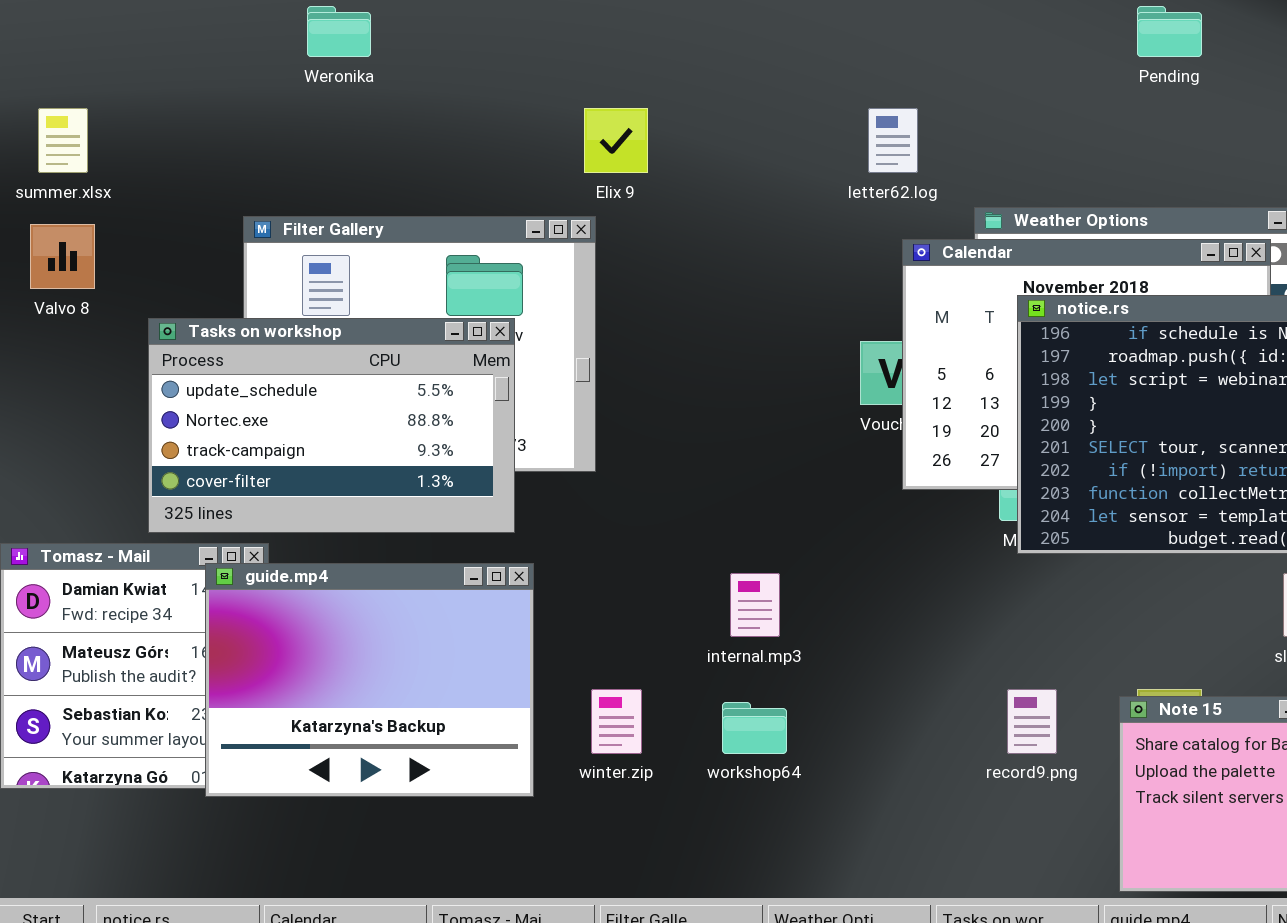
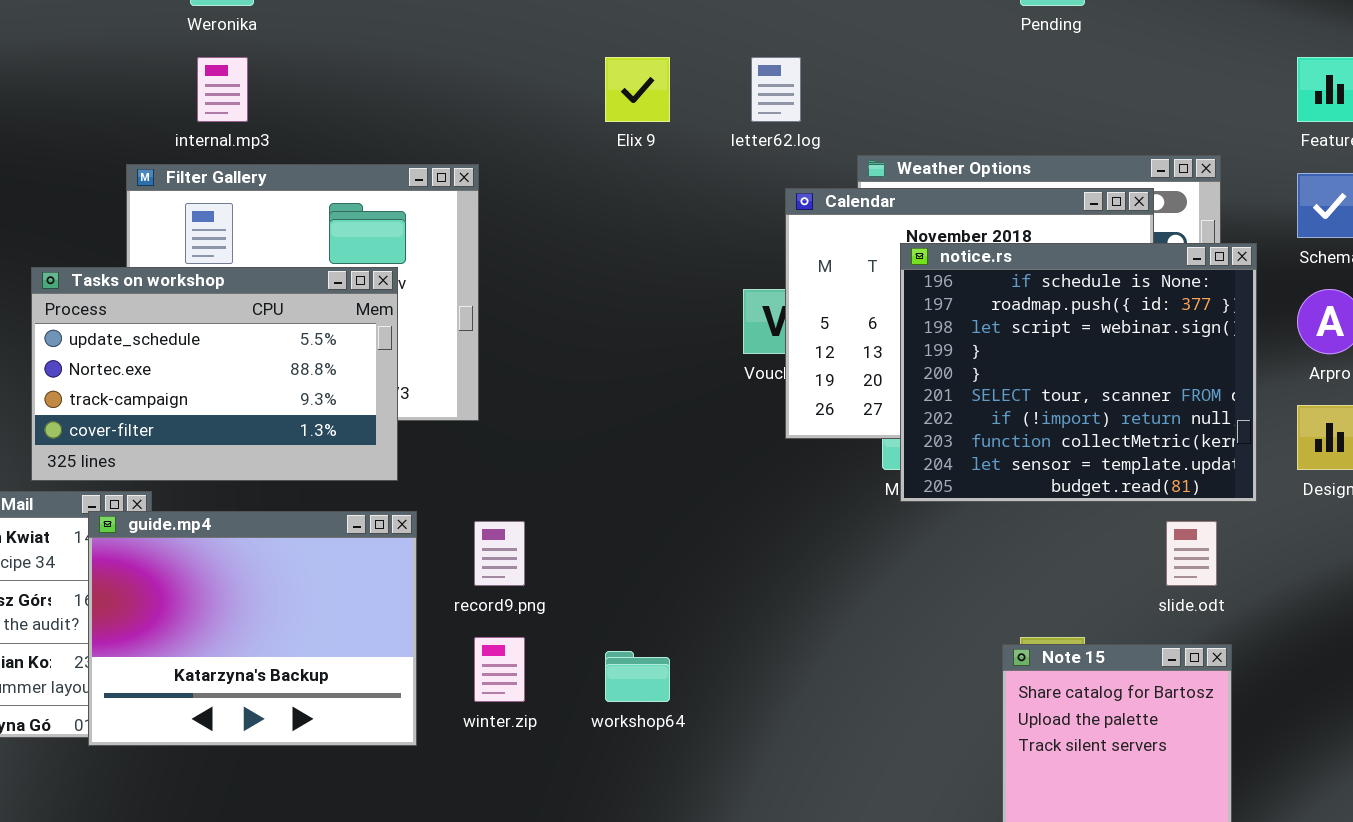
Elix 9: [584,108,648,173] -> [605,57,670,122], moved
internal.mp3: [730,573,780,637] -> [197,57,248,122], moved
record9.png: [1007,689,1057,754] -> [474,521,525,586], moved

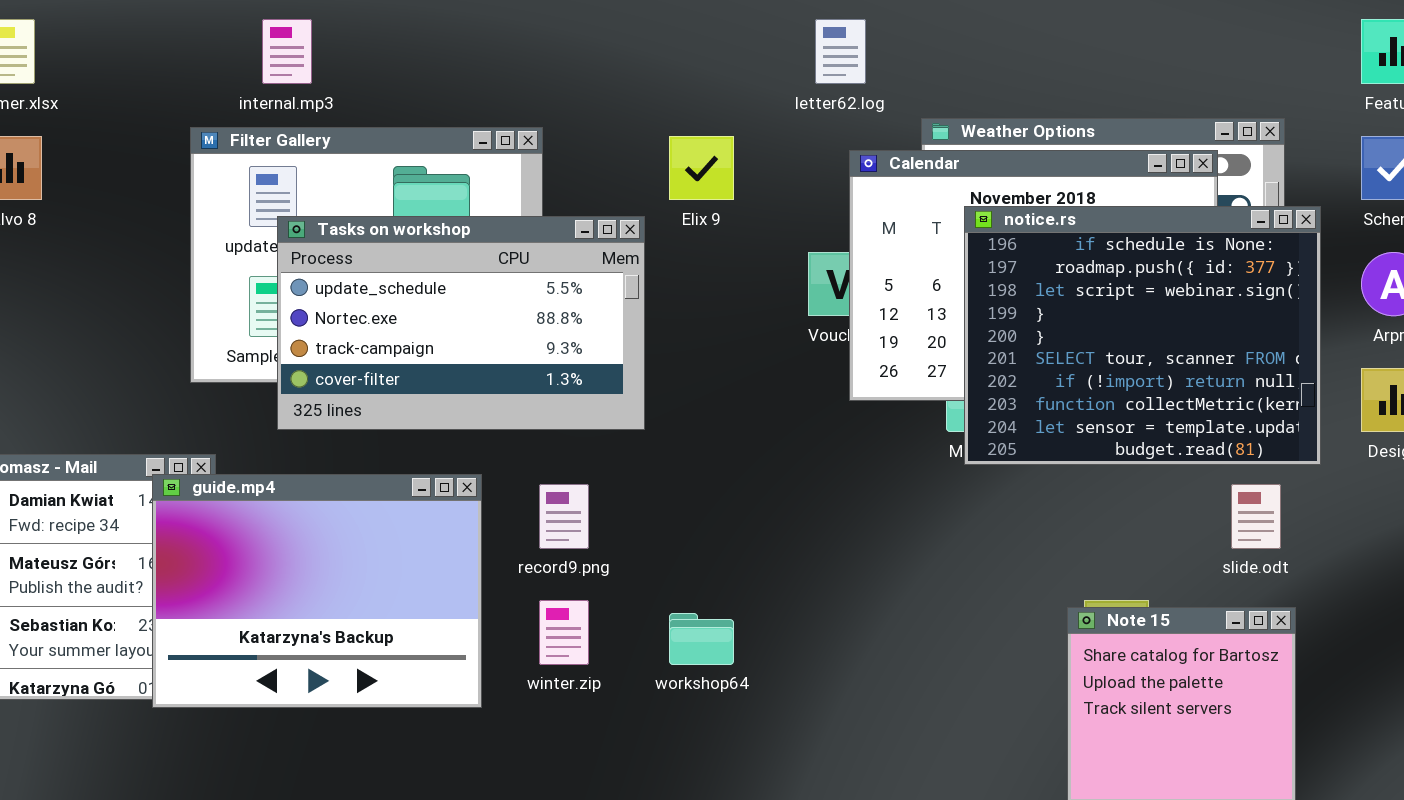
Elix 9: [605,57,670,122] -> [669,136,734,200], moved
Tasks on workshop: [31,267,398,481] -> [277,216,645,430], moved

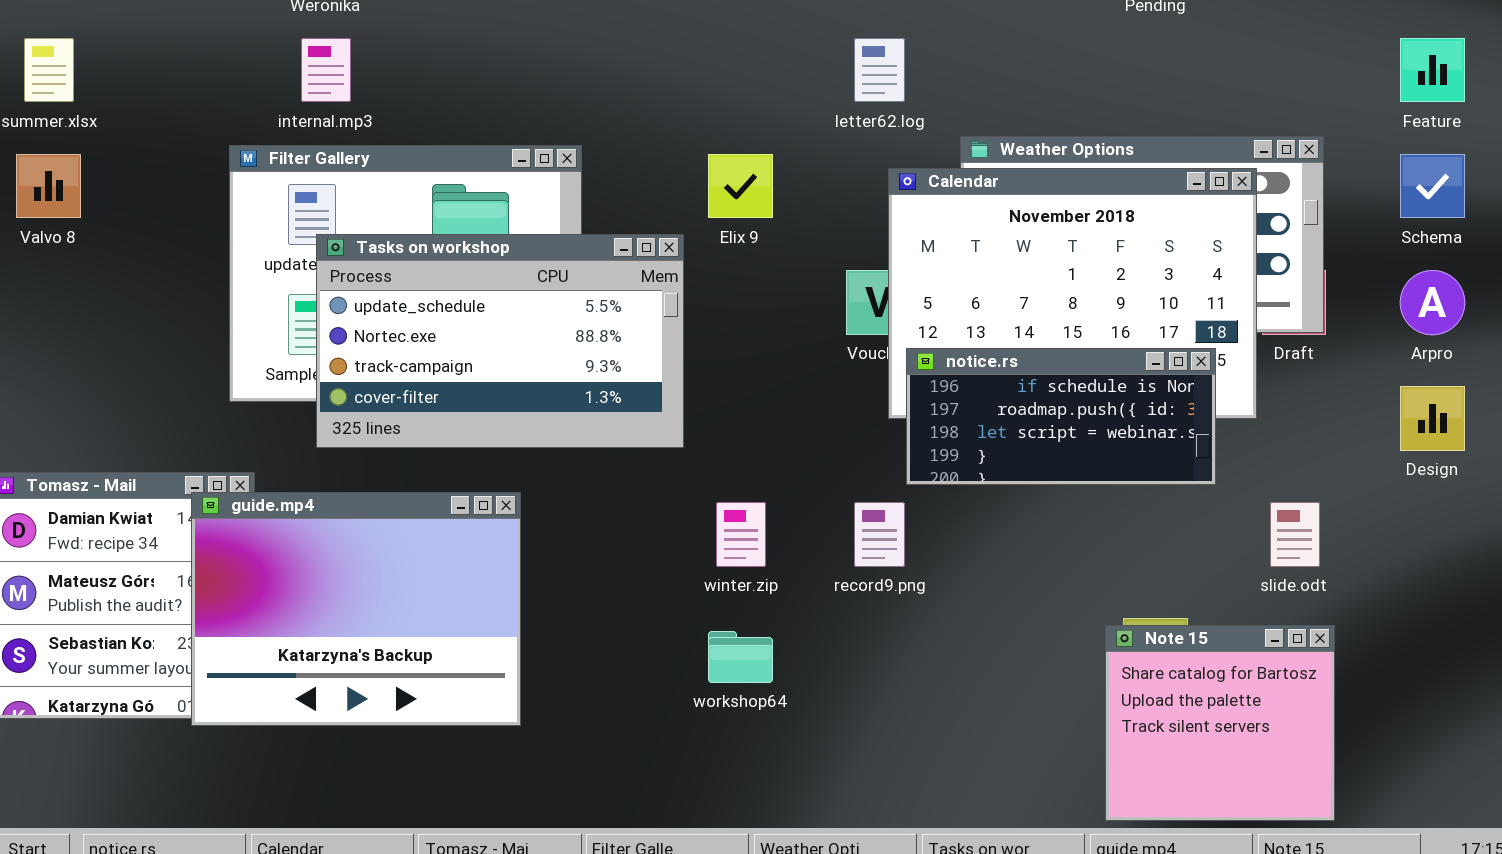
notice.rs: [964,206,1321,465] -> [906,348,1216,485], moved, resized
record9.png: [539,484,589,549] -> [854,502,905,567], moved
winter.zip: [539,600,589,665] -> [716,502,766,567], moved

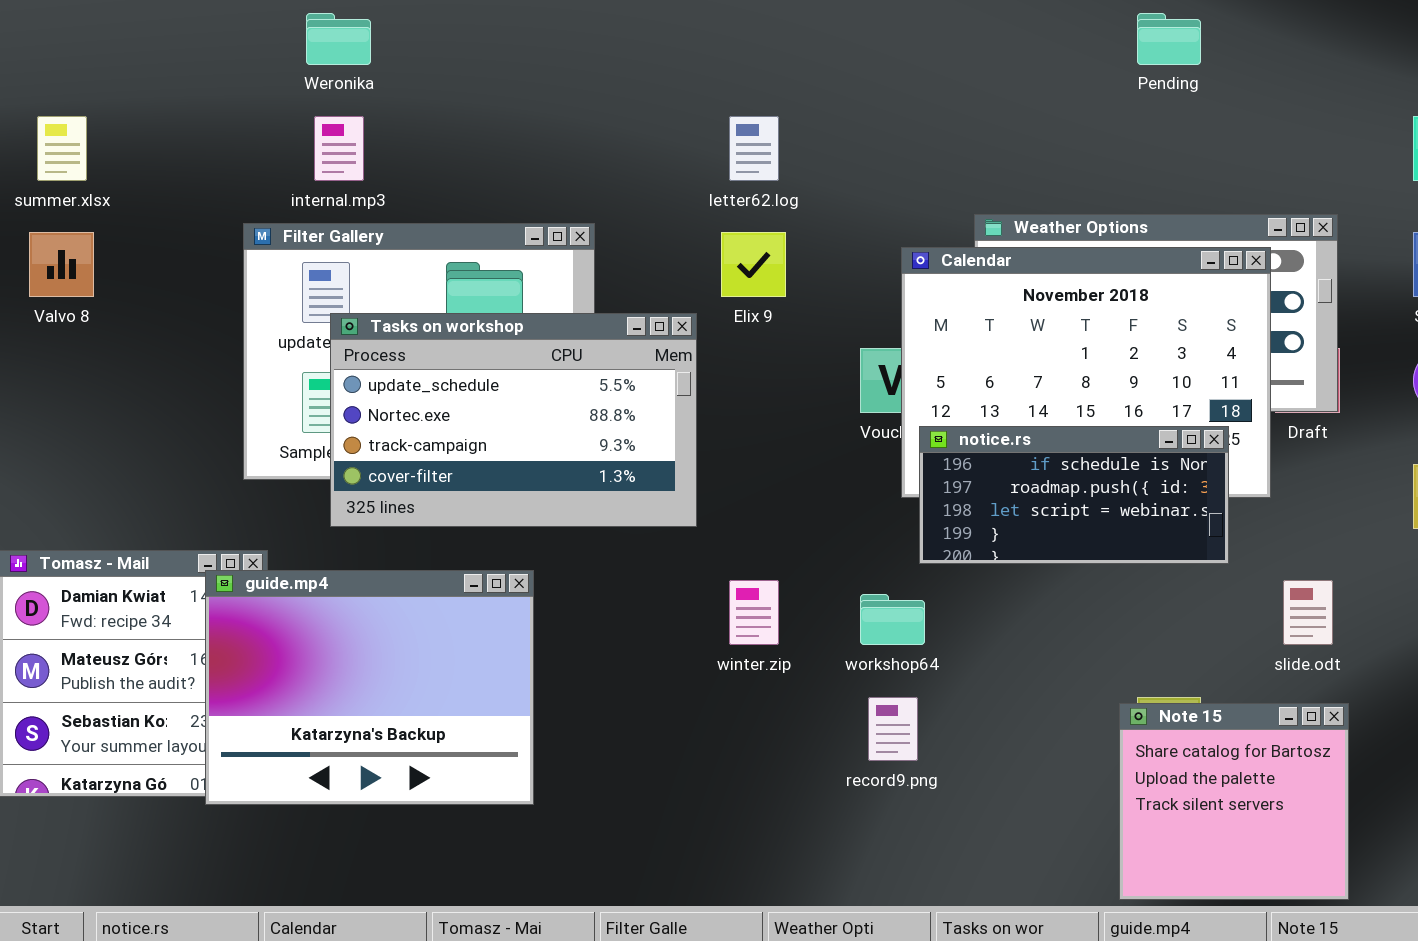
letter62.log: [854,38,905,102] -> [729,116,779,181], moved
record9.png: [854,502,905,567] -> [868,697,918,761], moved
workshop64: [708,631,773,683] -> [860,594,925,645], moved

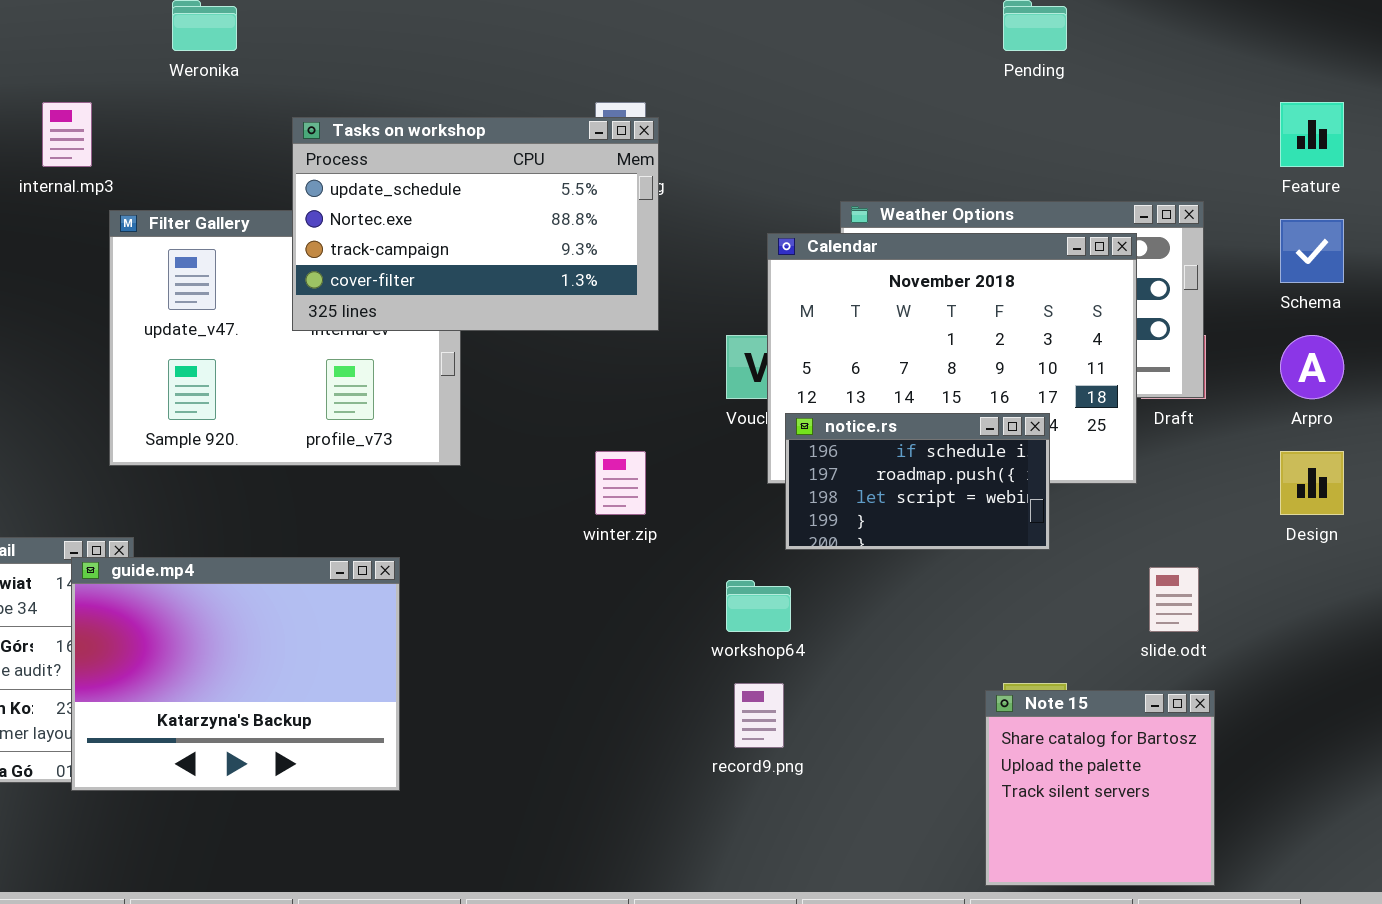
internal.mp3: [314,116,364,181] -> [42,102,92,167], moved
Tasks on workshop: [330,313,697,527] -> [292,117,659,331], moved
notice.rs: [919,426,1229,564] -> [785,413,1050,550], resized
winter.zip: [729,580,779,645] -> [595,451,646,515], moved

